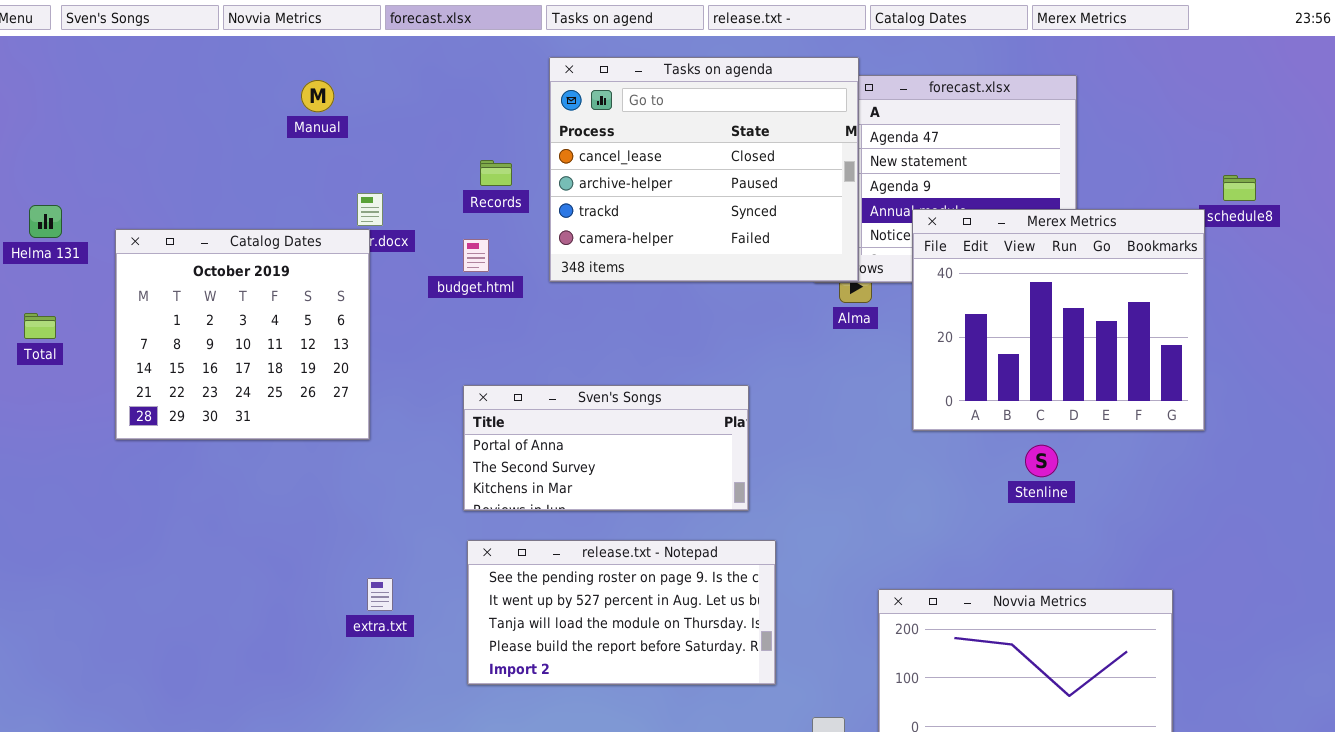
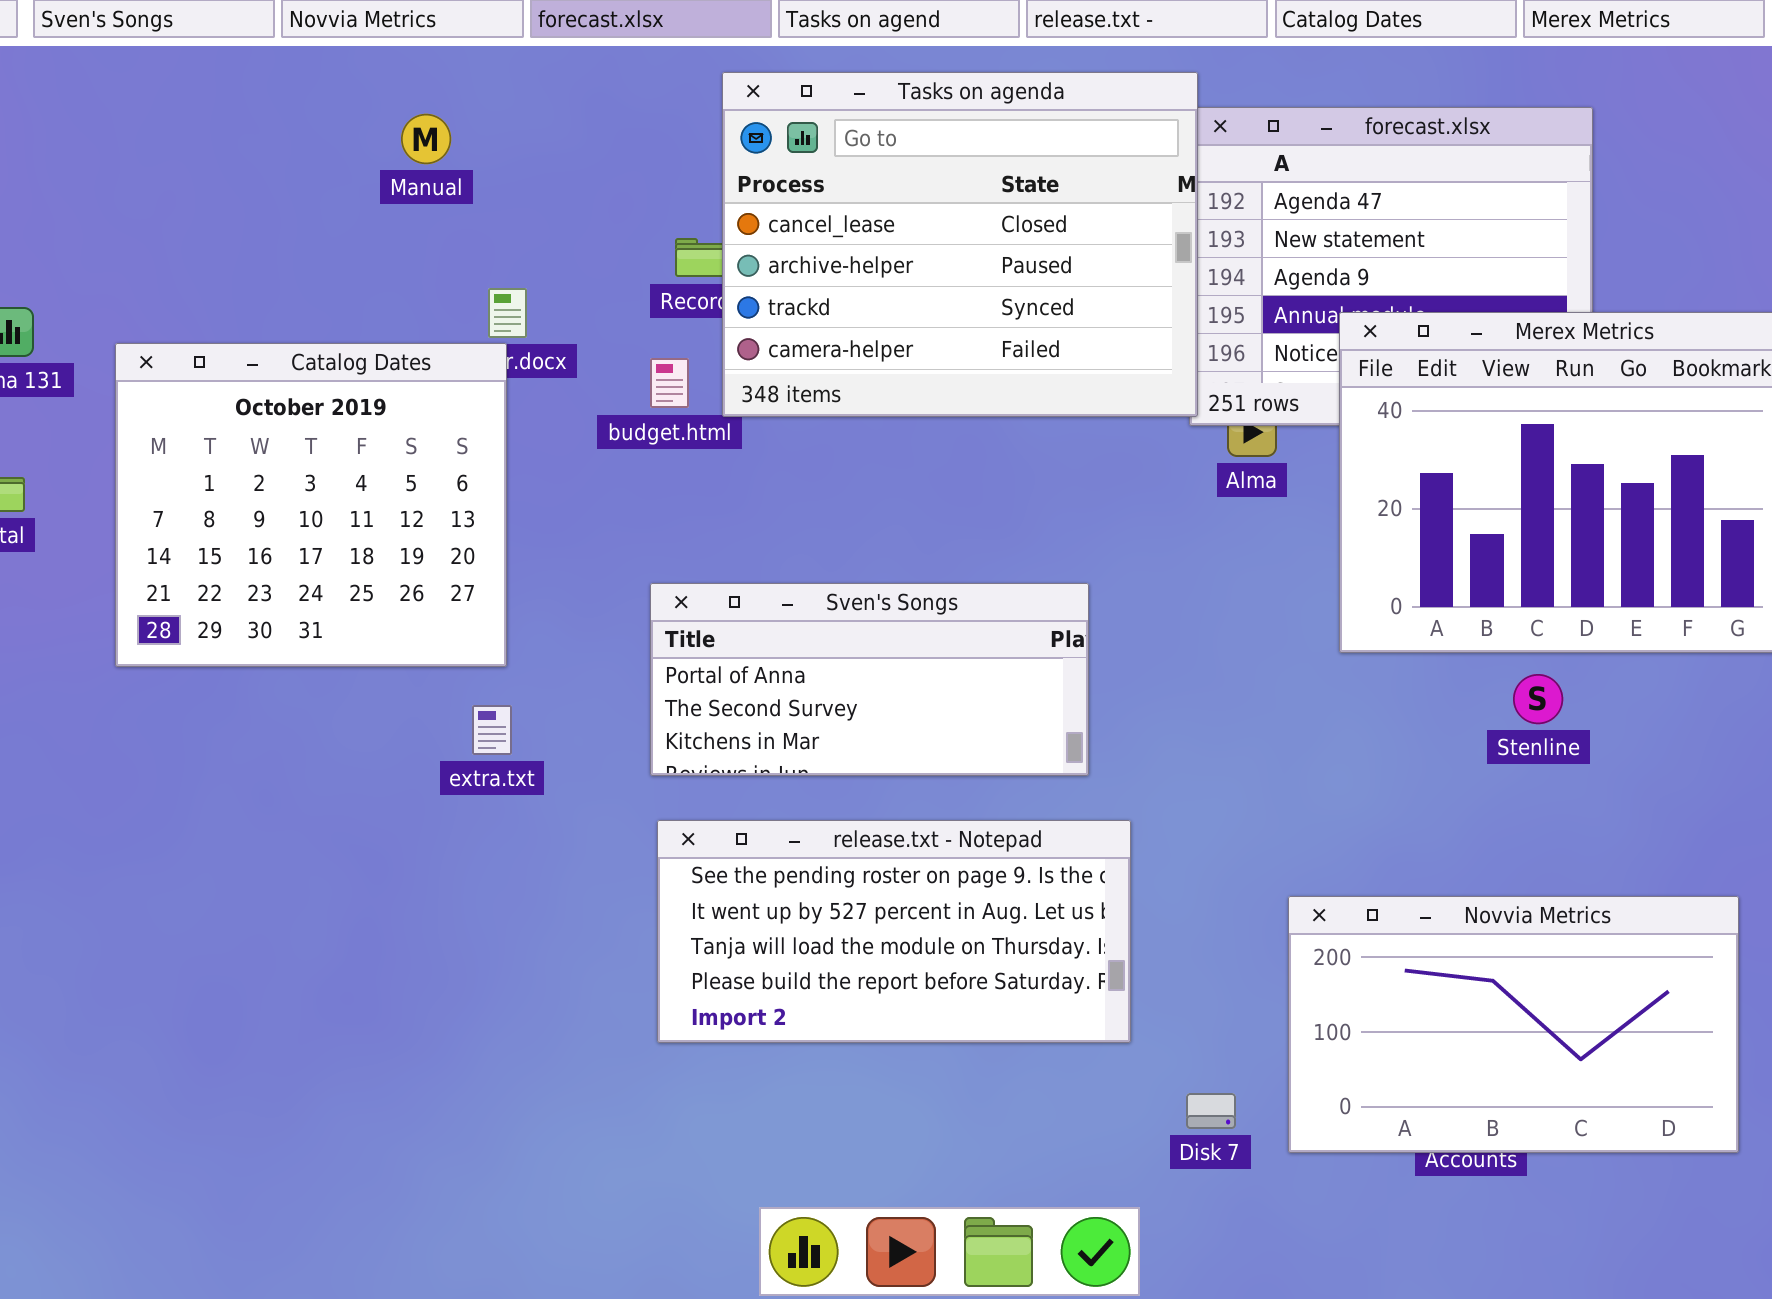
Tasks on agenda: [549,57,859,282] -> [722,72,1198,417], moved
extra.txt: [367,578,393,611] -> [472,705,512,755], moved

